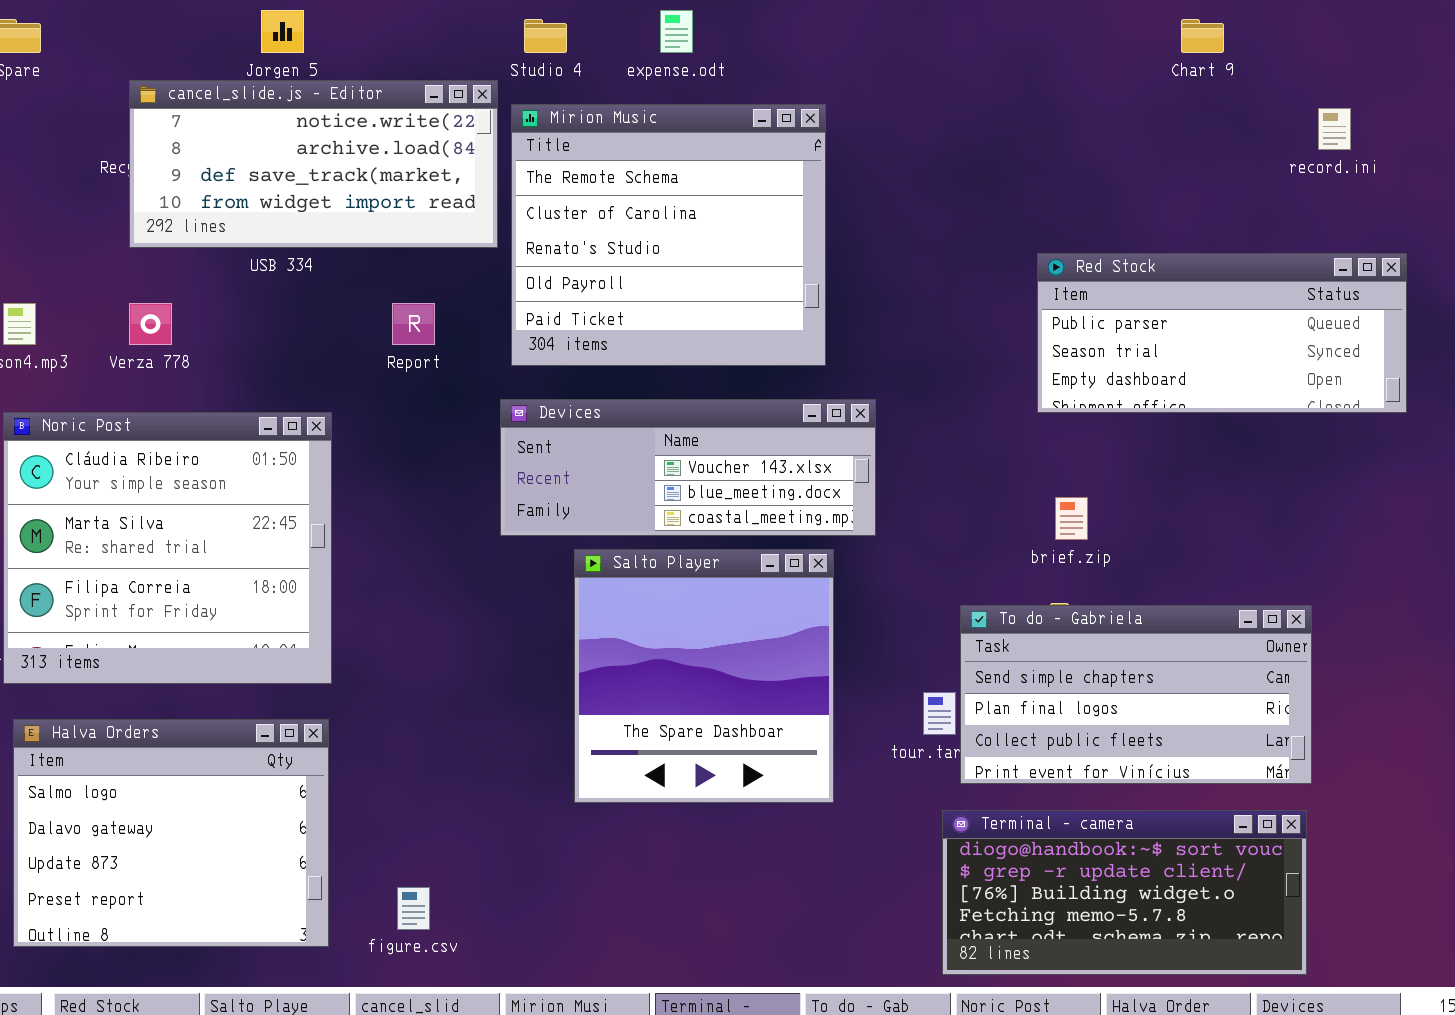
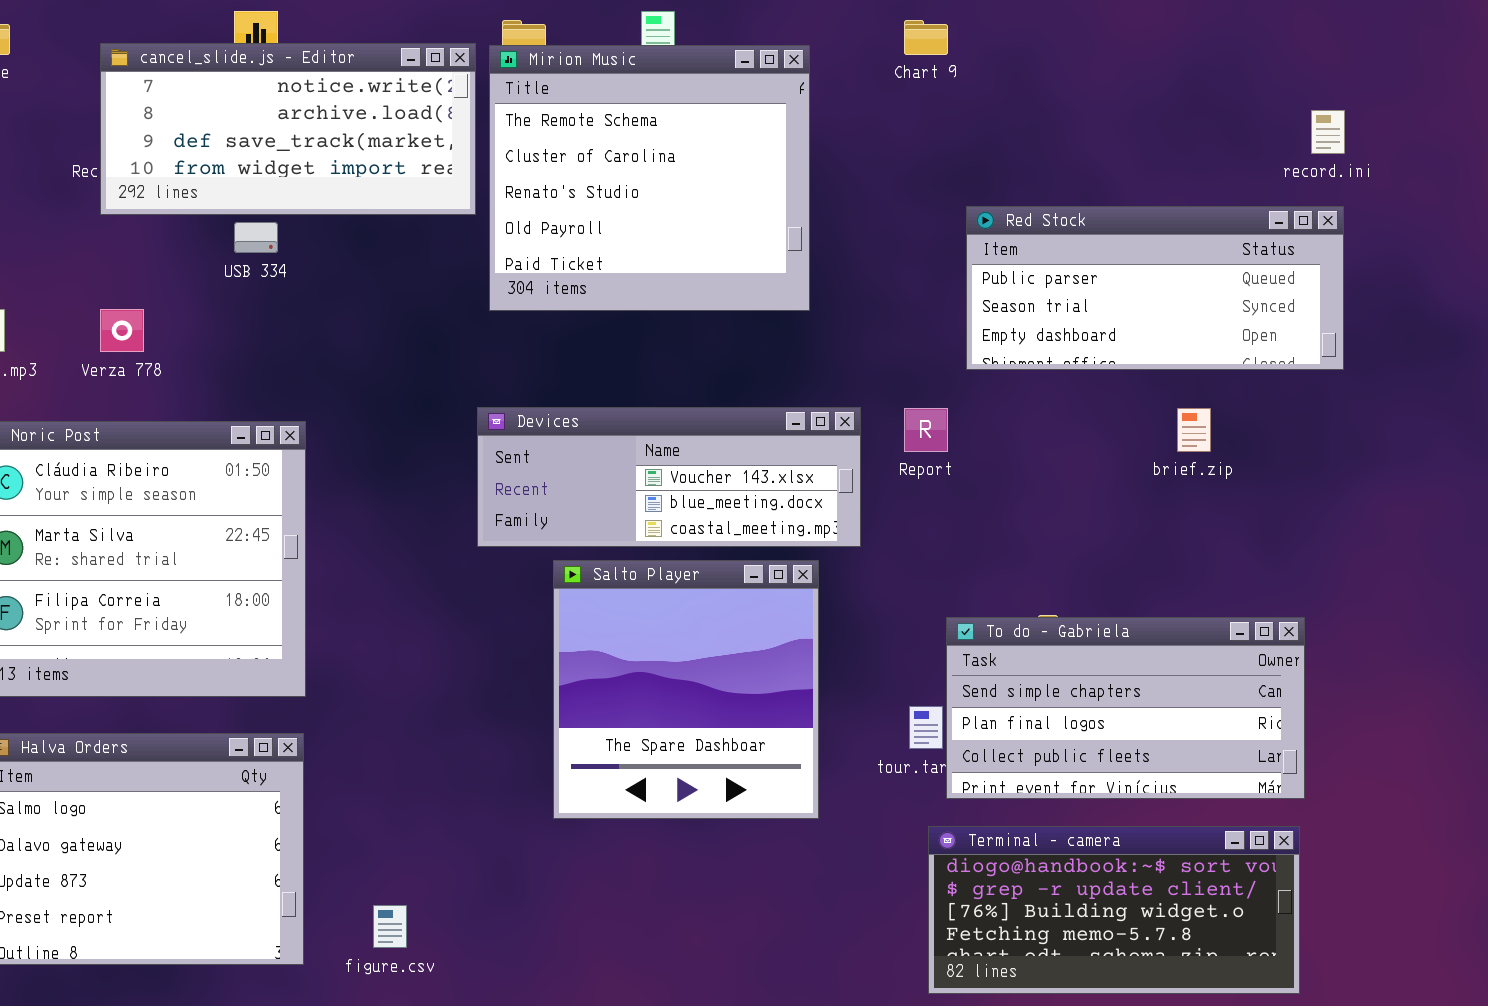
Chart 9: [1181,19,1224,53] -> [904,20,948,55], moved
cancel_slide.js - Editor: [129,80,498,248] -> [100,43,476,215], moved
Mirion Music: [511,104,826,366] -> [489,45,810,311], moved
Red Stock: [1037,253,1407,413] -> [966,206,1344,370], moved
Report: [392,303,435,345] -> [904,408,948,452], moved
brief.zip: [1055,497,1088,540] -> [1177,408,1211,452], moved

